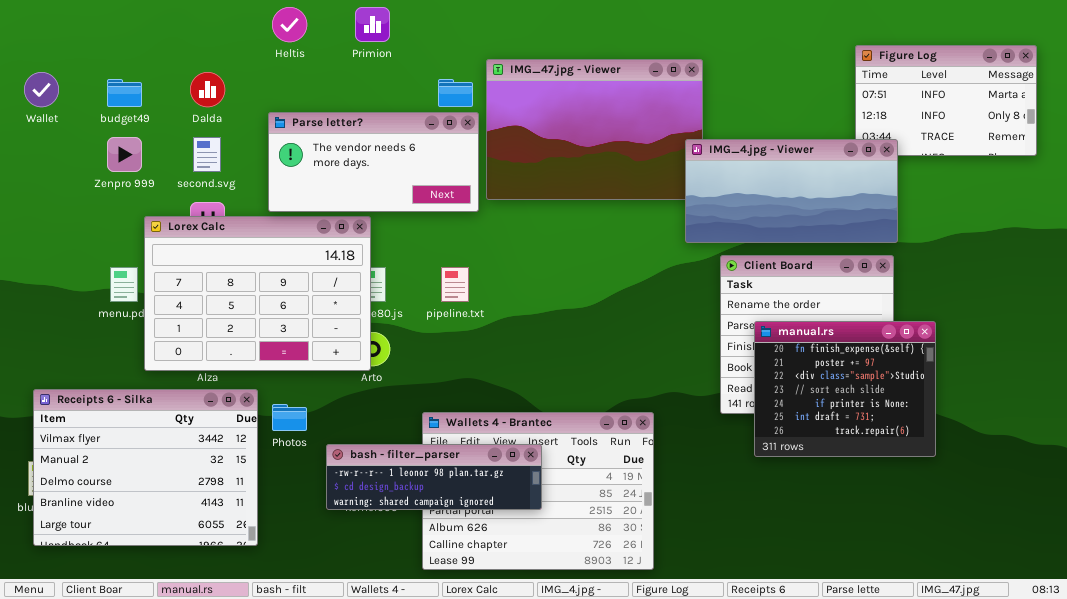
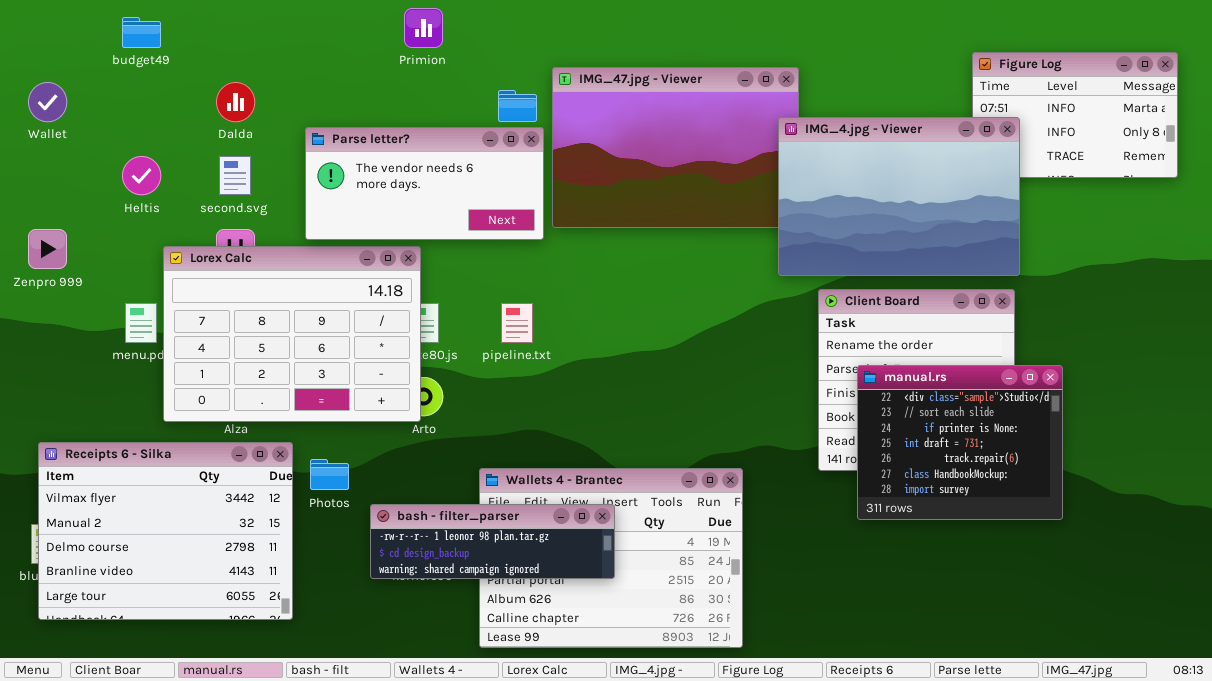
Heltis: [272,7,307,42] -> [122,156,161,195], moved
budget49: [107,79,142,107] -> [122,17,161,48], moved
Zenpro 999: [107,137,142,172] -> [28,229,67,269], moved
IMG_4.jpg - Viewer: [685,139,898,243] -> [778,117,1020,276], resized
manual.rs: [754,321,936,457] -> [857,365,1063,520], scrolled down 2 rows

